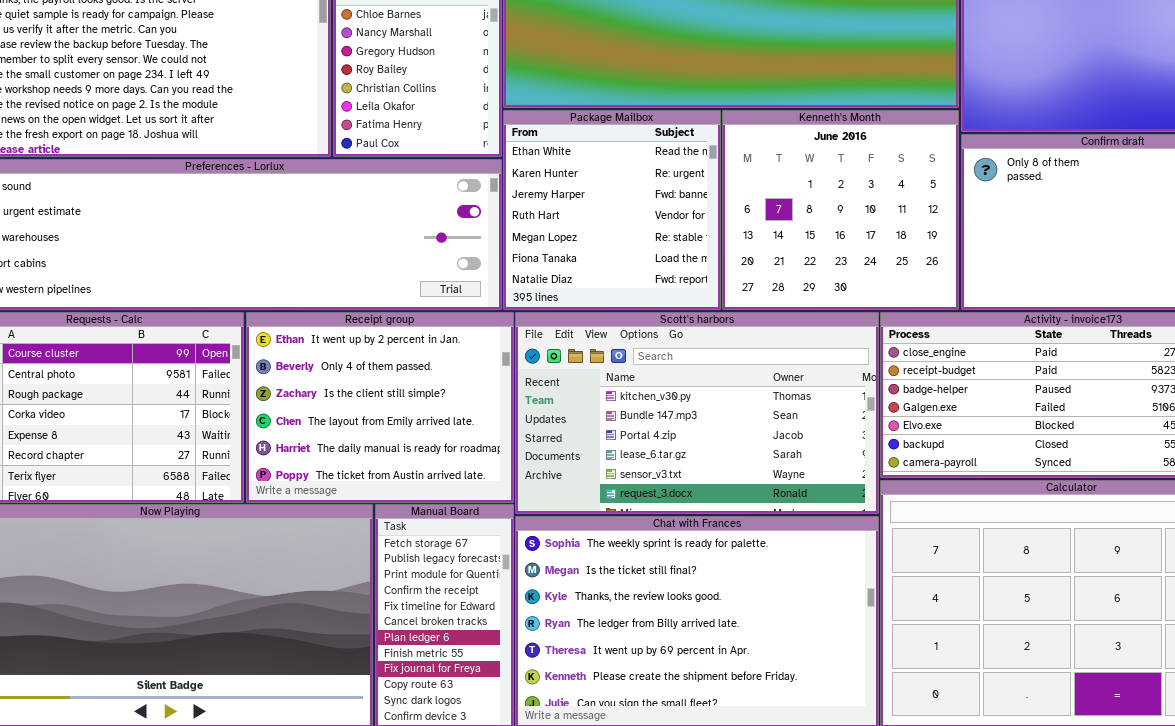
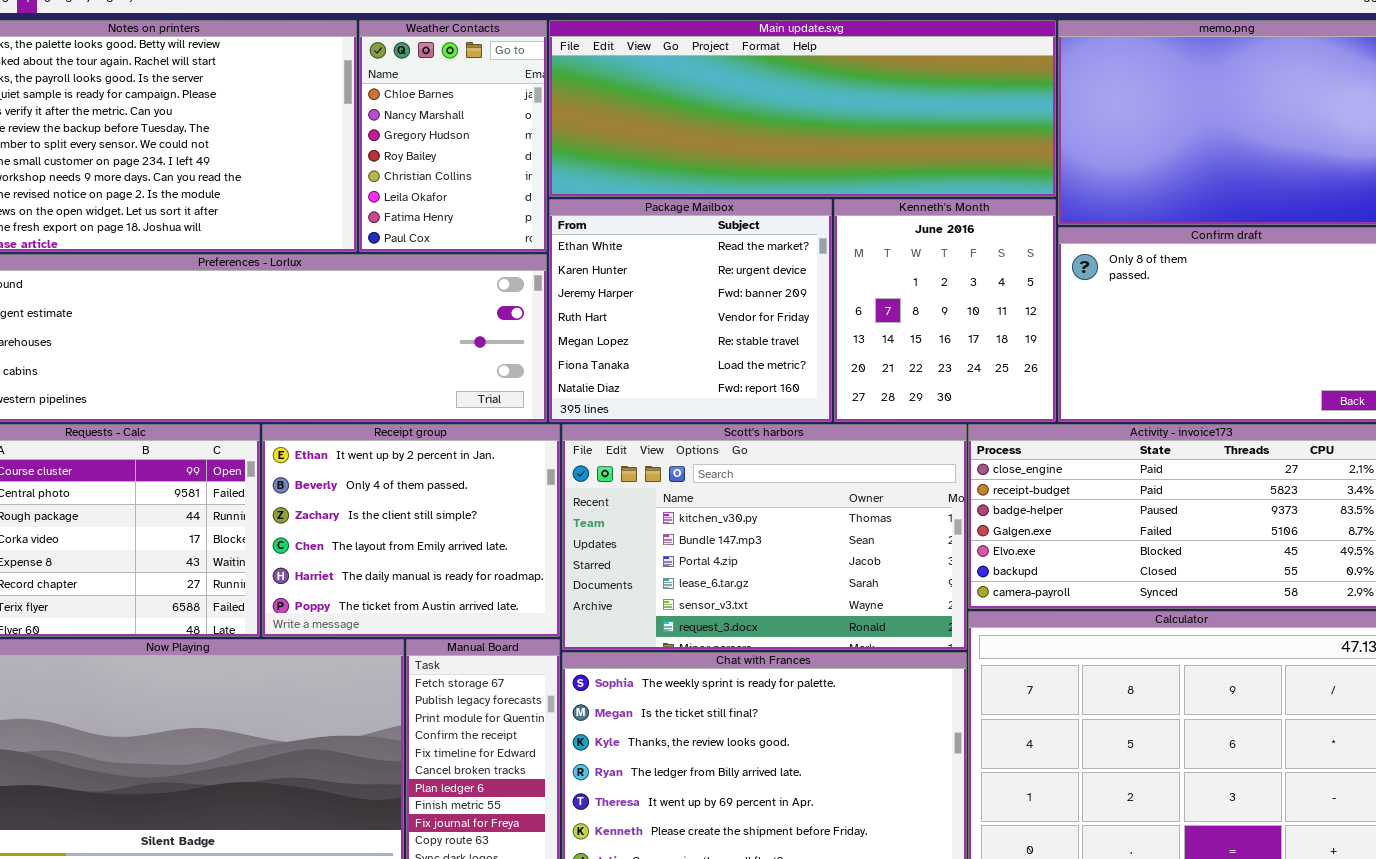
Package Mailbox: [503,110,721,310] -> [549,199,832,422], resized
Kenneth's Month: [722,110,959,310] -> [834,199,1056,422], resized

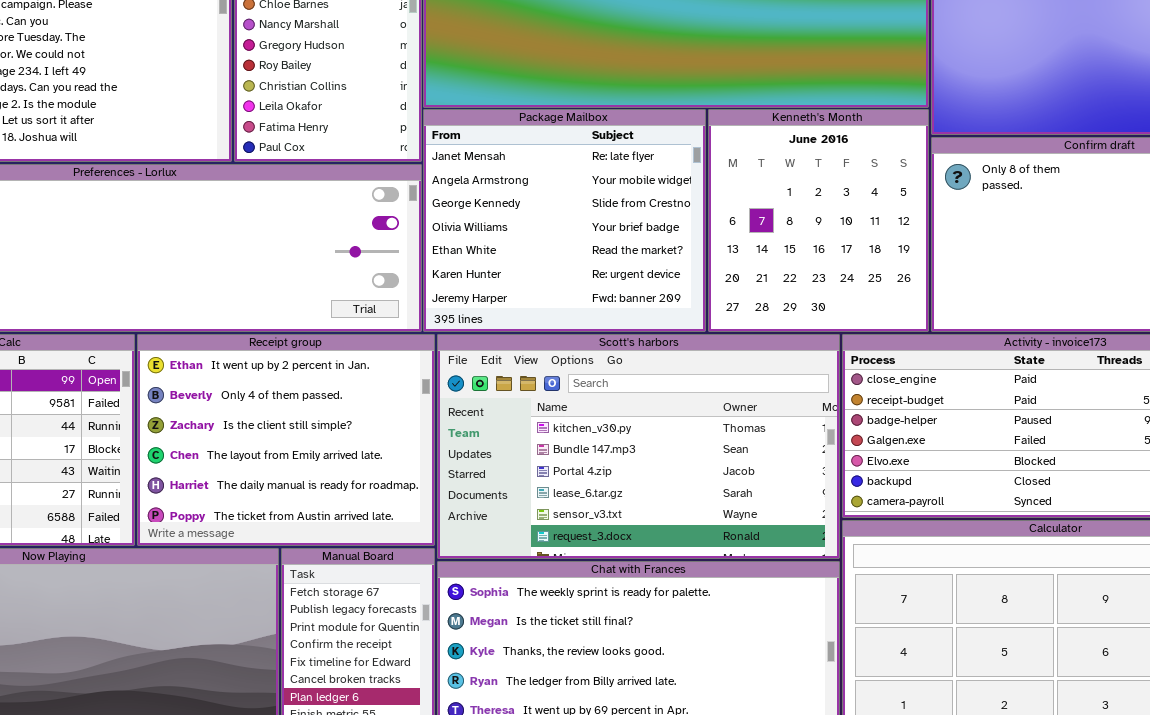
Package Mailbox: [549,199,832,422] -> [423,109,706,332], scrolled up 4 rows

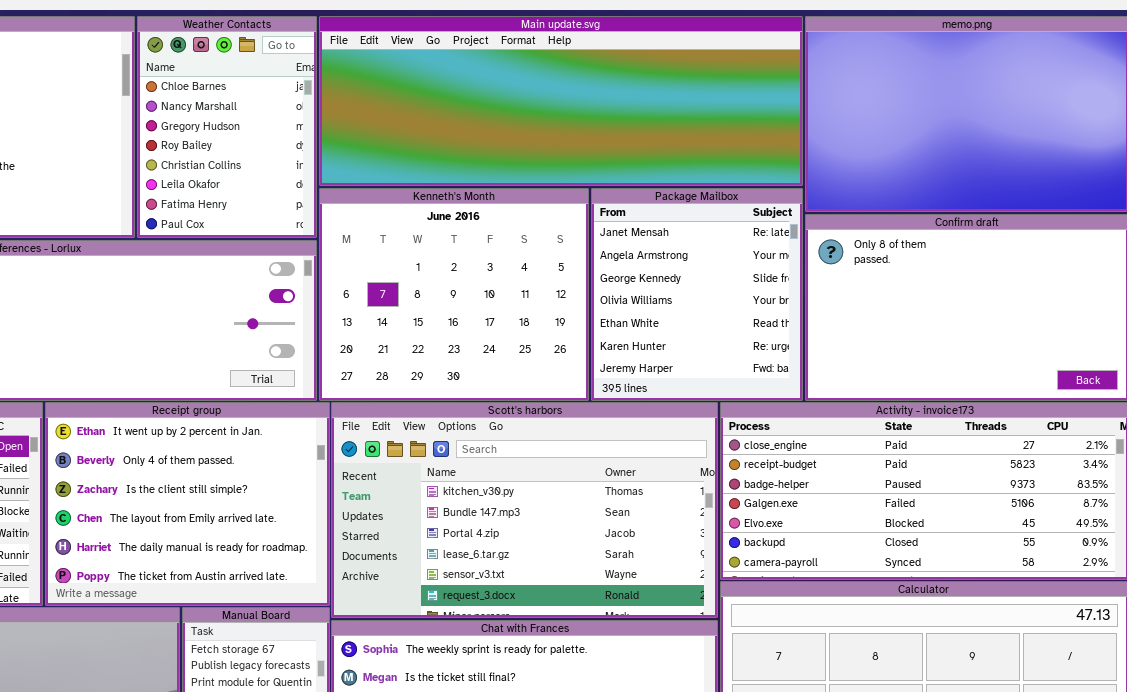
Package Mailbox: [423,109,706,332] -> [591,188,803,401], moved, resized
Kenneth's Month: [708,109,929,332] -> [319,188,589,401], moved, resized

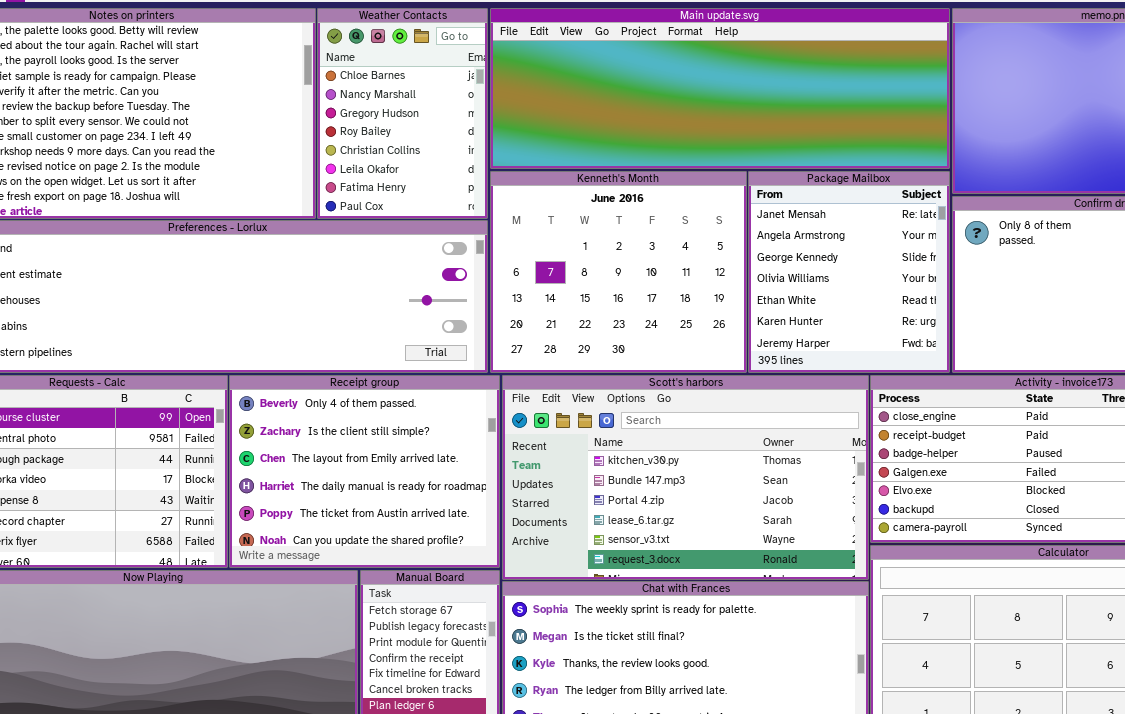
Receipt group: [45,402,330,606] -> [229,375,500,568], scrolled down 1 row

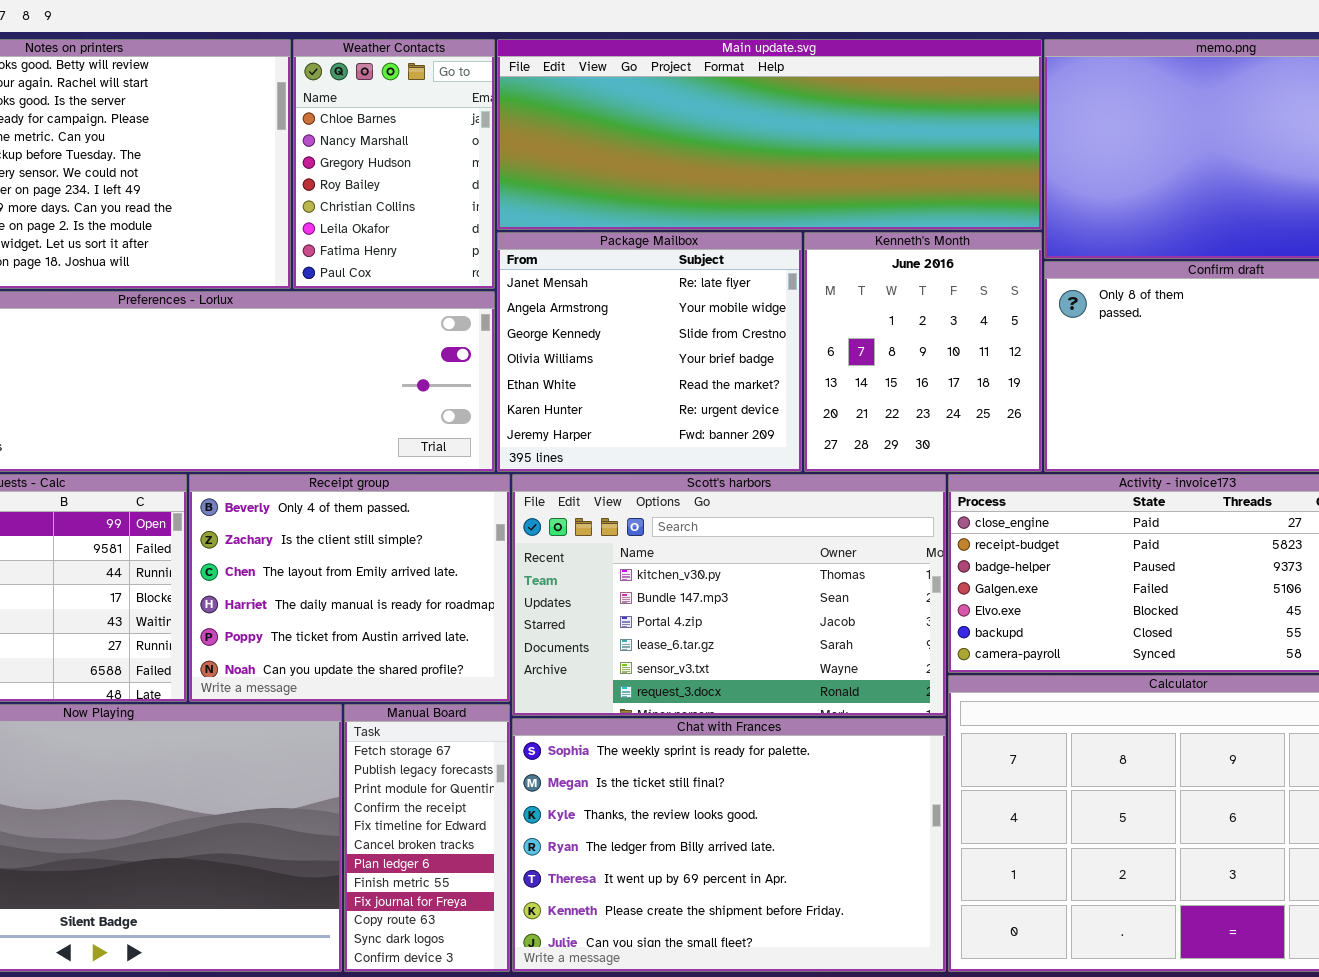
Kenneth's Month: [490,171,747,373] -> [804,232,1042,472], moved, resized
Package Mailbox: [748,171,950,373] -> [497,232,802,472], moved, resized

